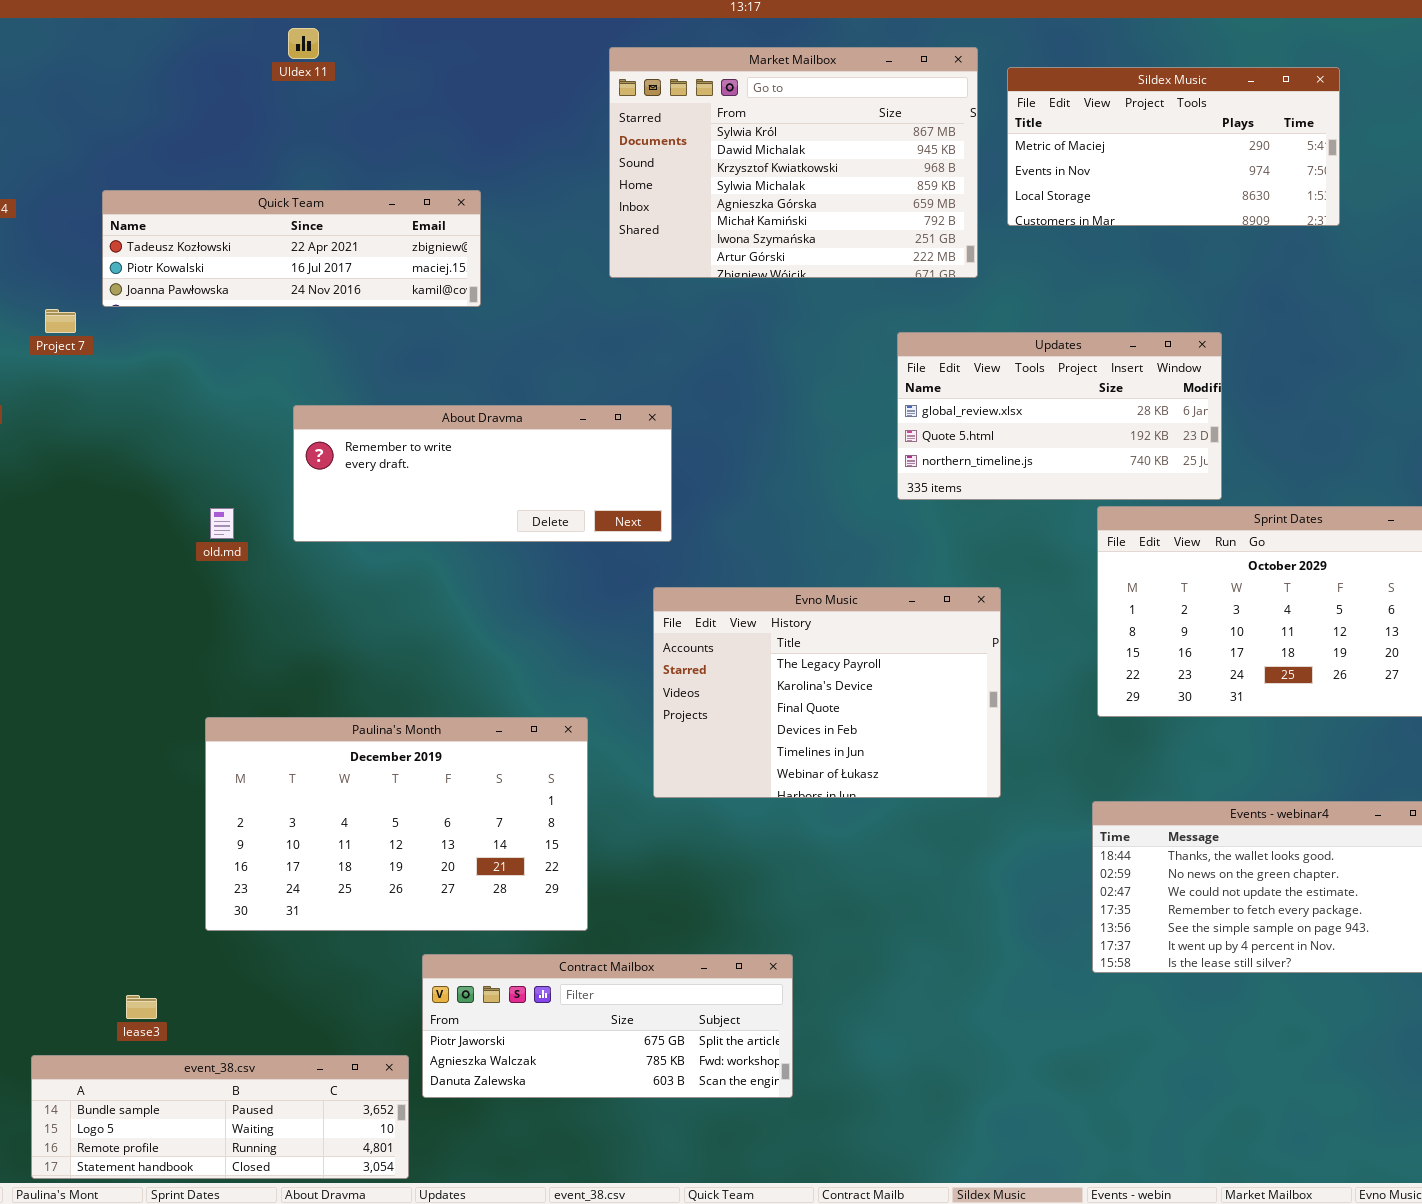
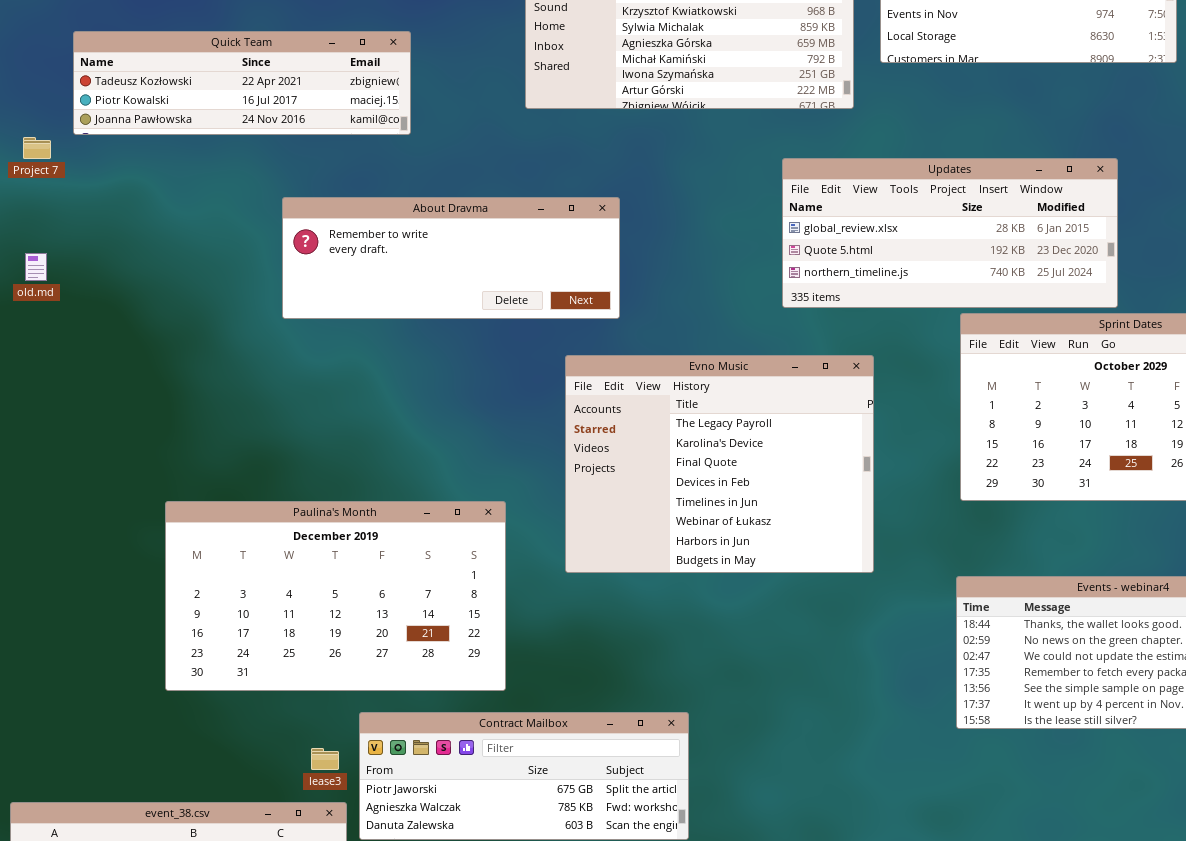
Updates: [897,332,1222,500] -> [782,158,1118,308], resized
About Dravma: [293,405,672,542] -> [282,197,620,319], moved
old.md: [210,508,234,539] -> [25,253,47,281], moved
Evno Music: [653,587,1001,798] -> [565,355,874,573], resized
lease3: [126,995,157,1019] -> [311,748,339,770], moved

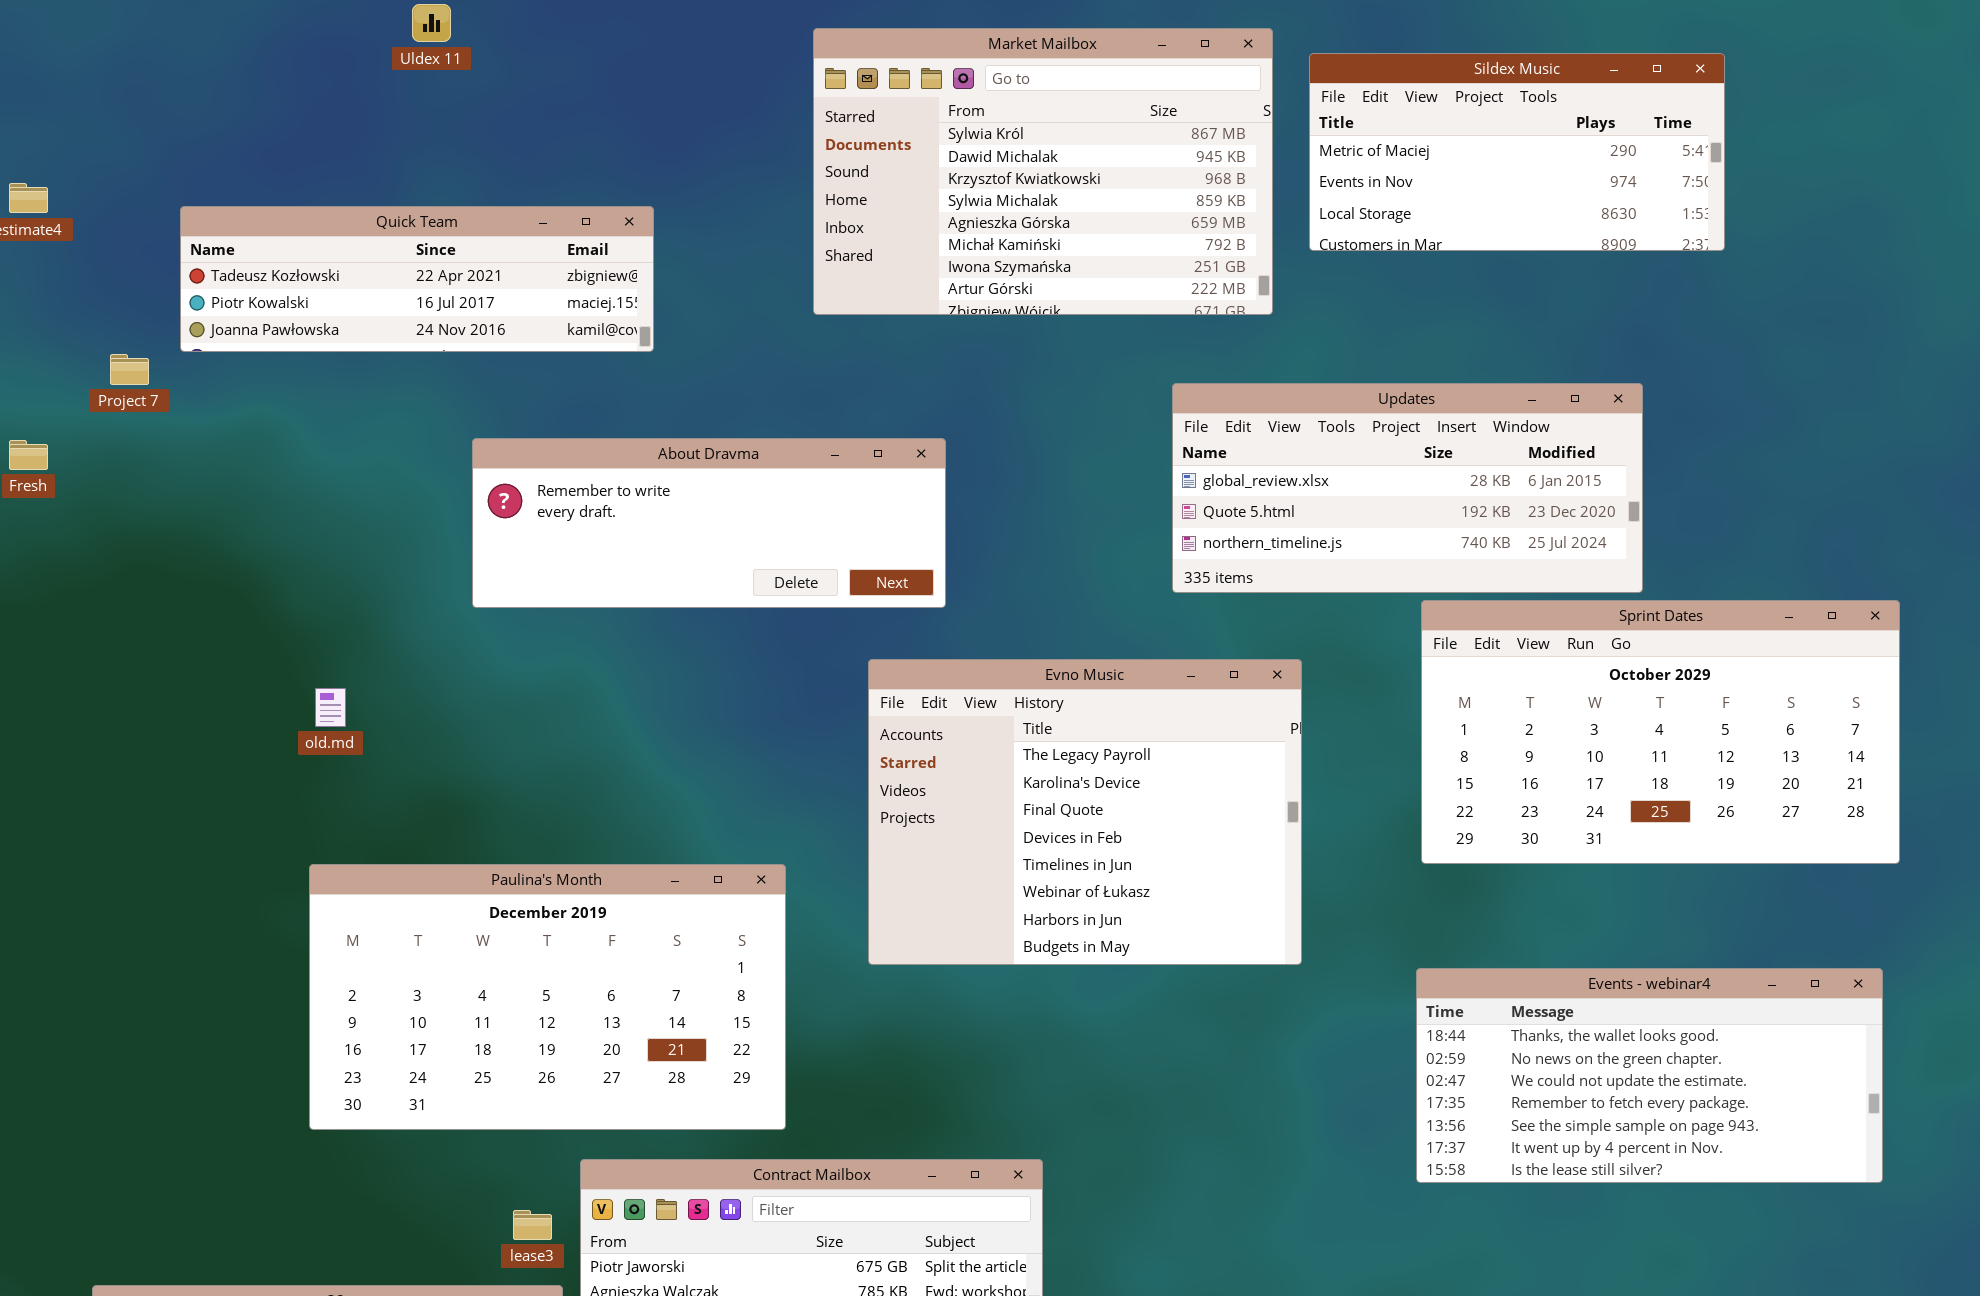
old.md: [25,253,47,281] -> [315,688,346,727], moved

